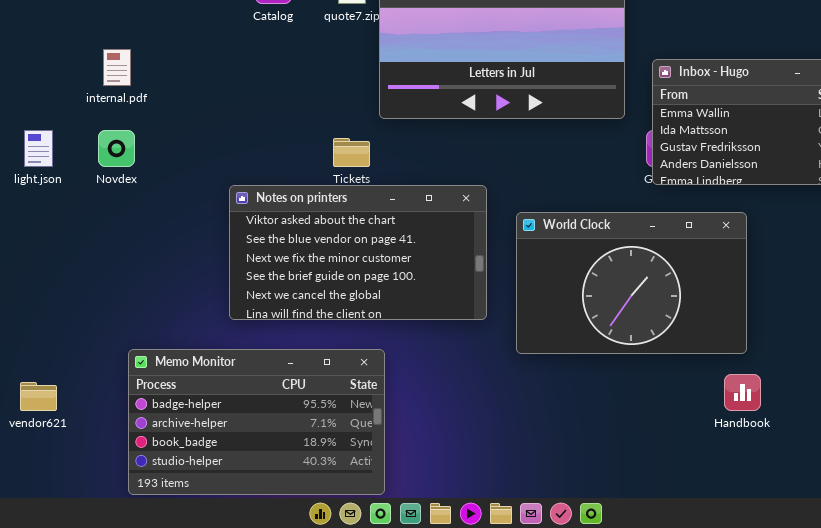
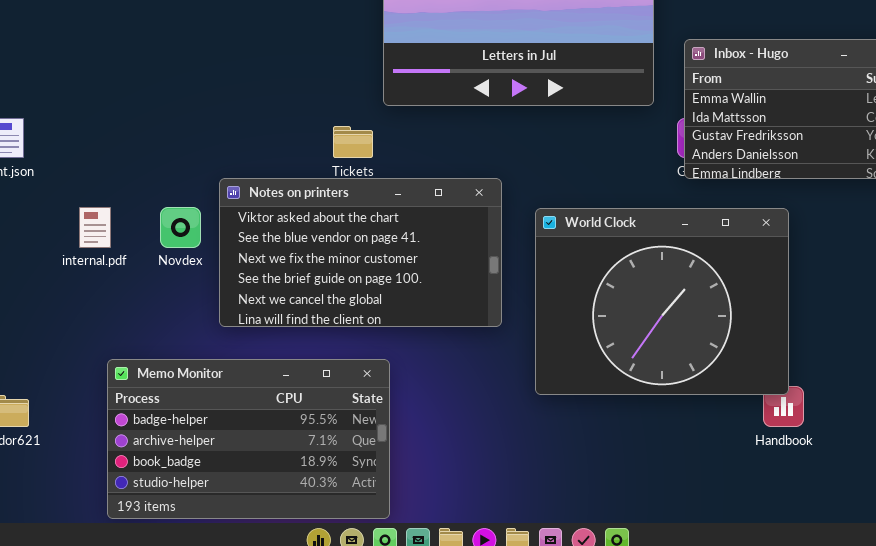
internal.pdf: [103,49,131,86] -> [79,207,111,248], moved
Novdex: [98,130,135,167] -> [160,207,201,248], moved
World Clock: [516,212,747,354] -> [535,208,789,395], resized

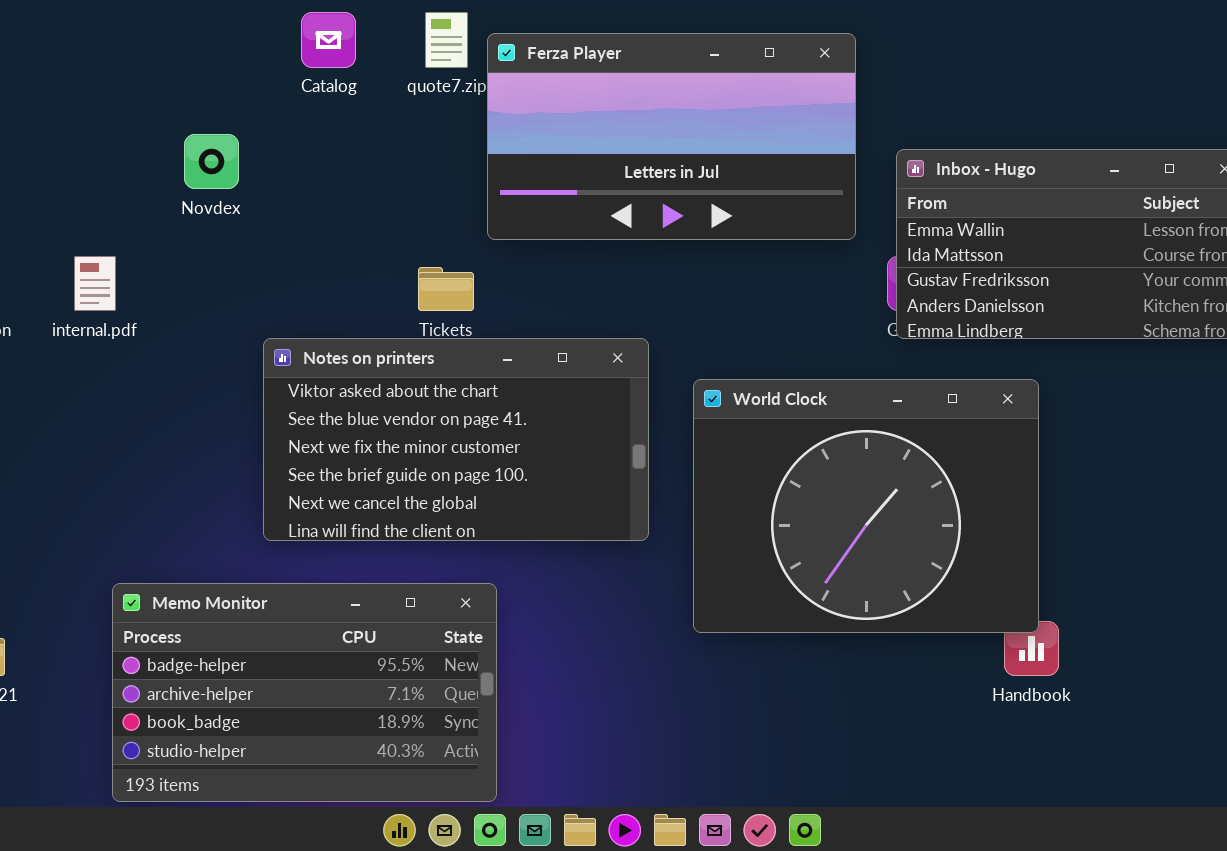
internal.pdf: [79,207,111,248] -> [74,256,116,311], moved
Novdex: [160,207,201,248] -> [184,134,239,189], moved

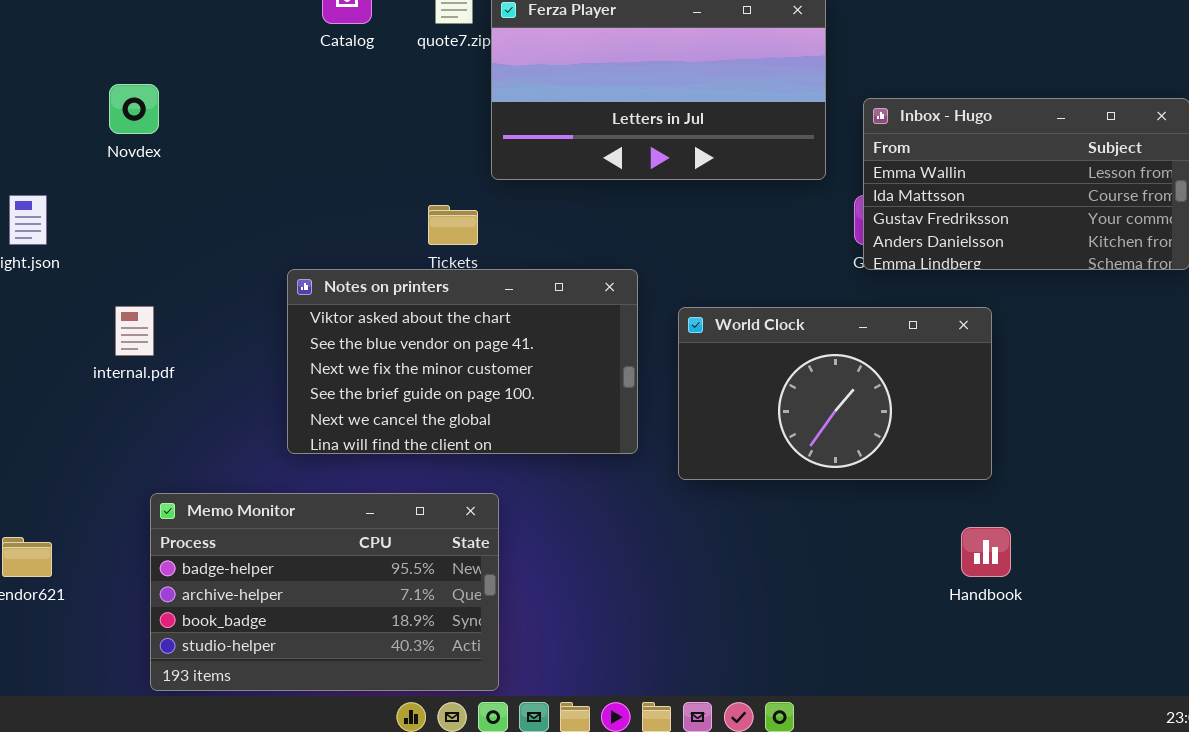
Novdex: [184,134,239,189] -> [109,84,159,134], moved
internal.pdf: [74,256,116,311] -> [115,306,154,356], moved
World Clock: [693,379,1039,633] -> [678,307,992,480], resized

